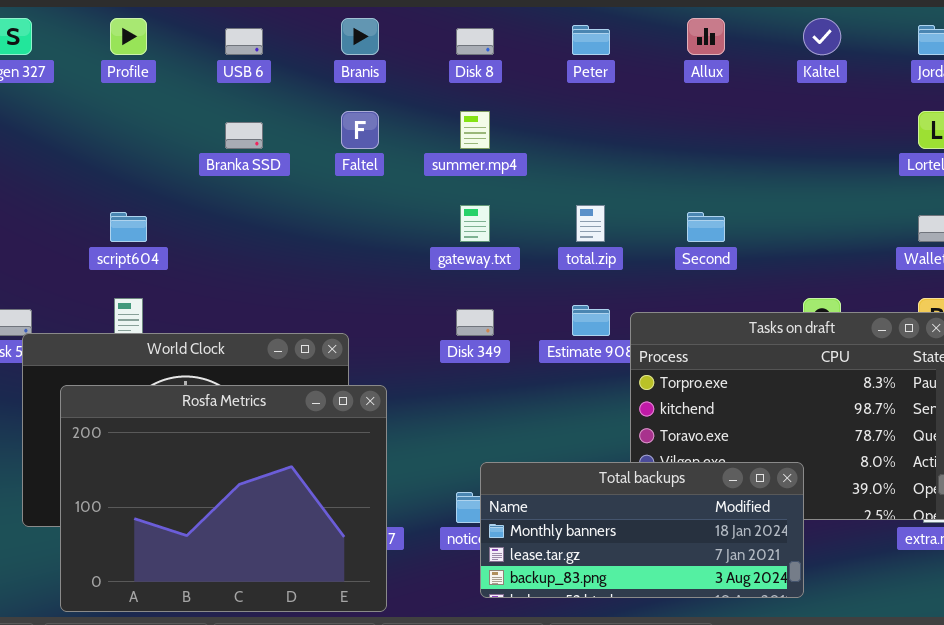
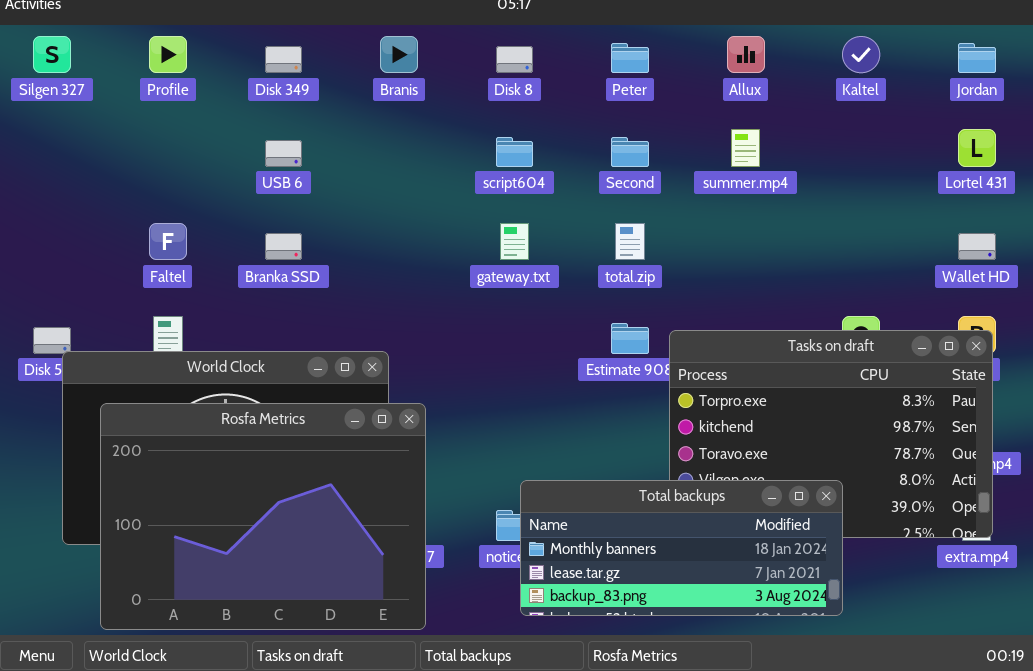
USB 6: [225,28,263,55] -> [265,140,302,167], moved
Faltel: [341,111,379,149] -> [149,223,187,260], moved
summer.mp4: [460,111,490,149] -> [731,129,760,167], moved
Branka SSD: [225,122,263,149] -> [265,233,302,260], moved
script604: [110,212,147,242] -> [496,137,533,167], moved
Second: [687,212,725,242] -> [611,137,649,167], moved
Disk 349: [456,309,494,336] -> [265,46,302,73], moved

